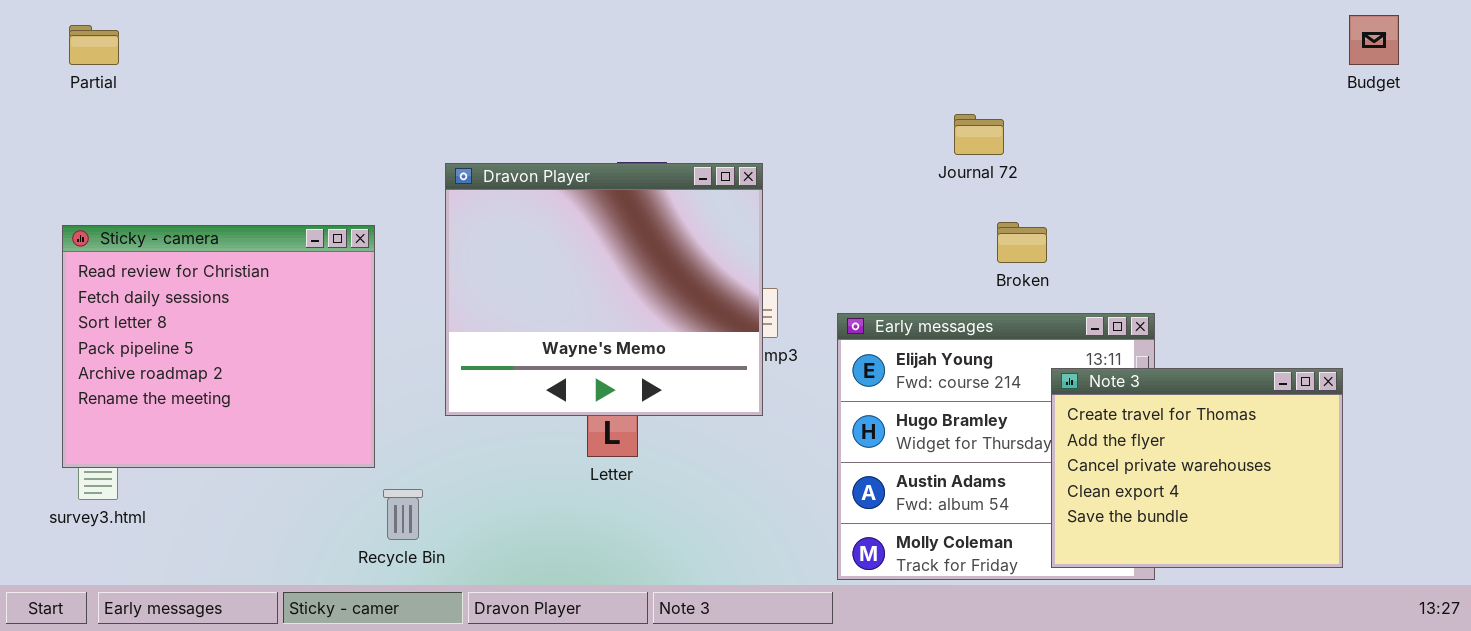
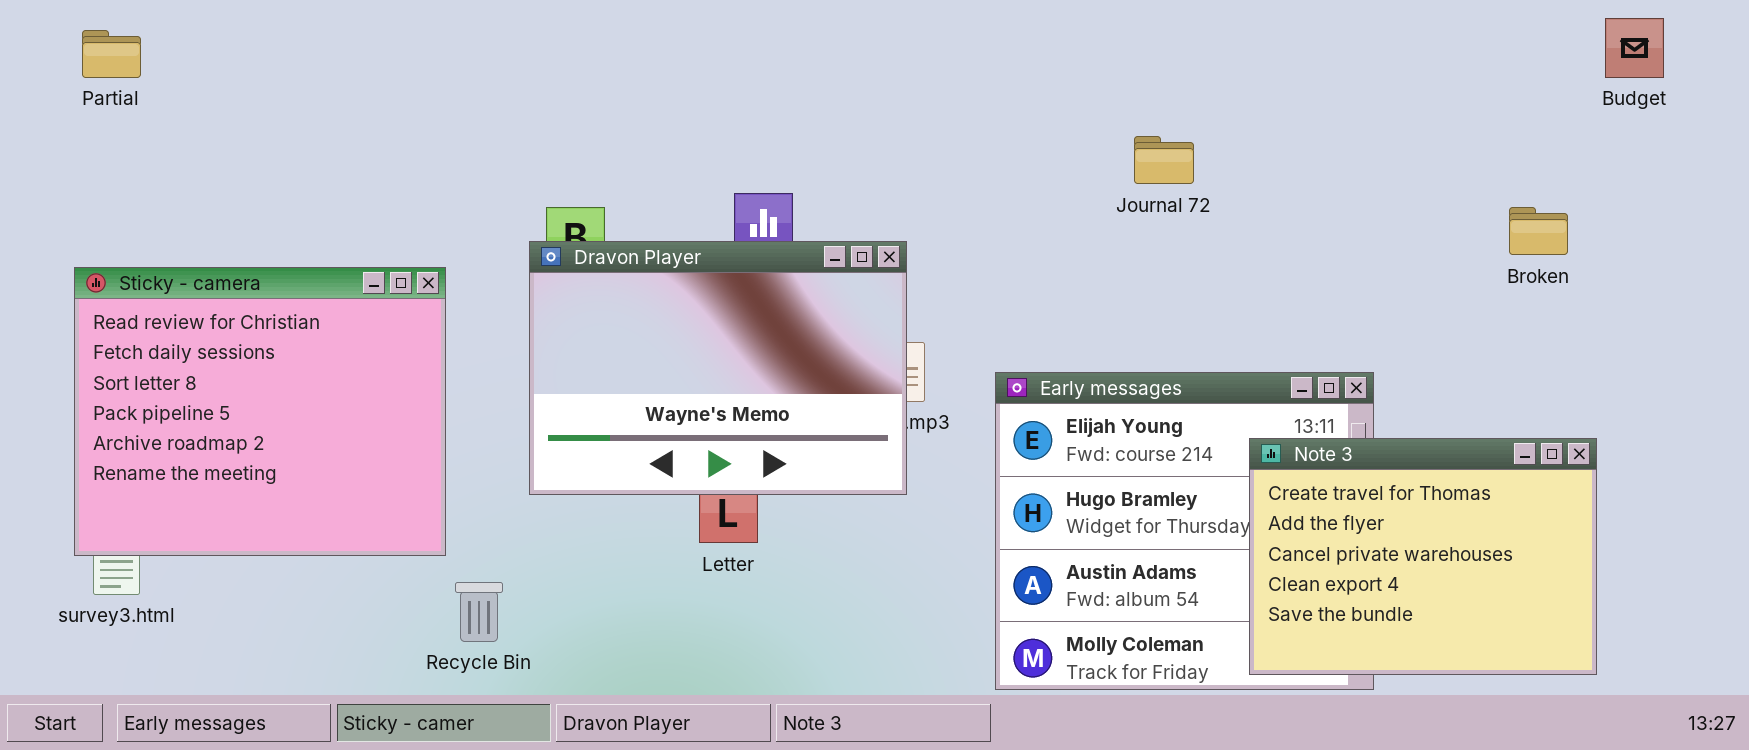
Dravon Player: [445,163,763,416] -> [529,241,907,495], resized
Broken: [997,222,1047,263] -> [1509,207,1568,255], moved

